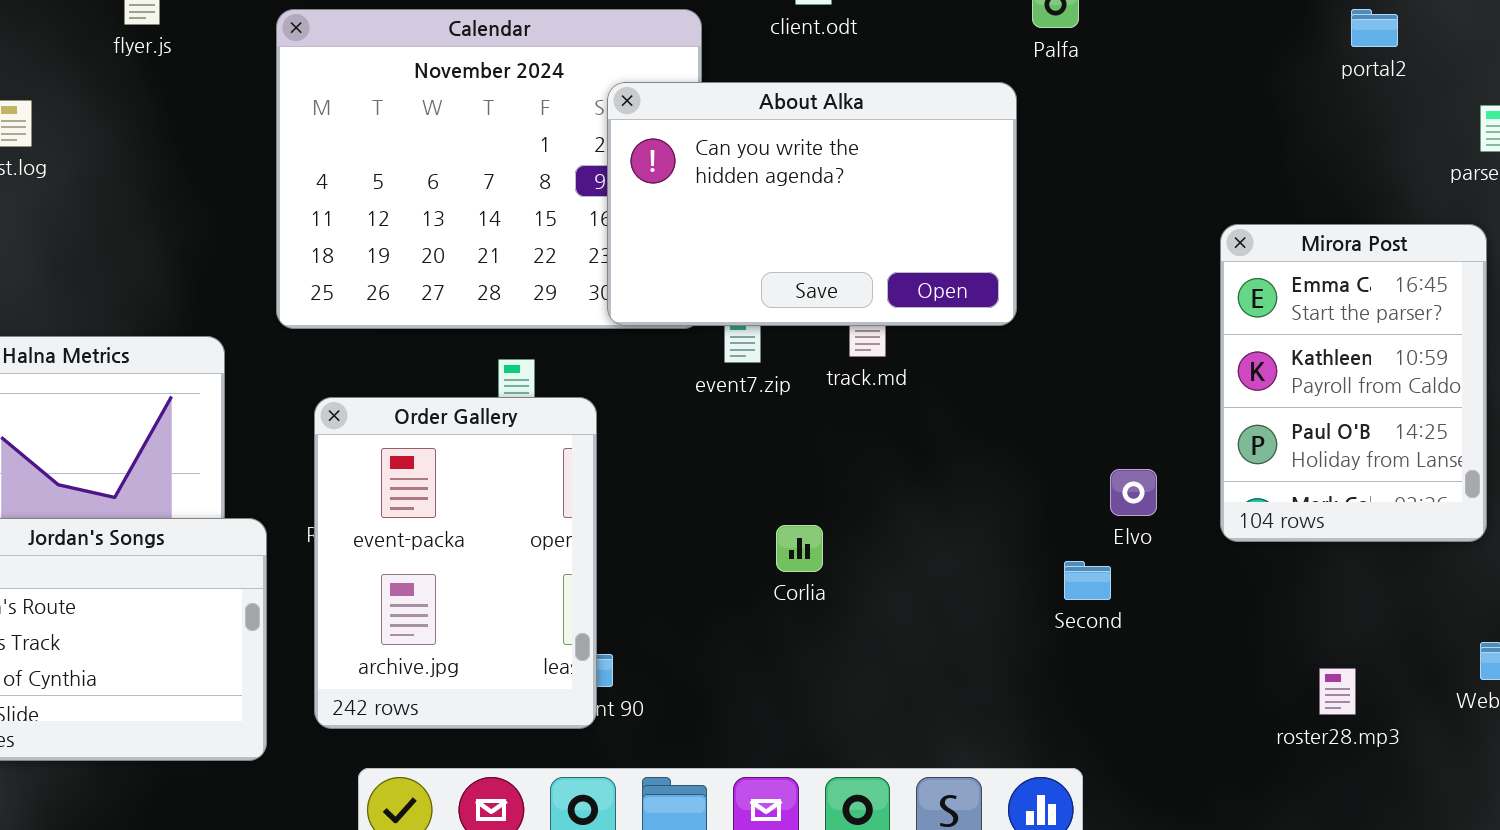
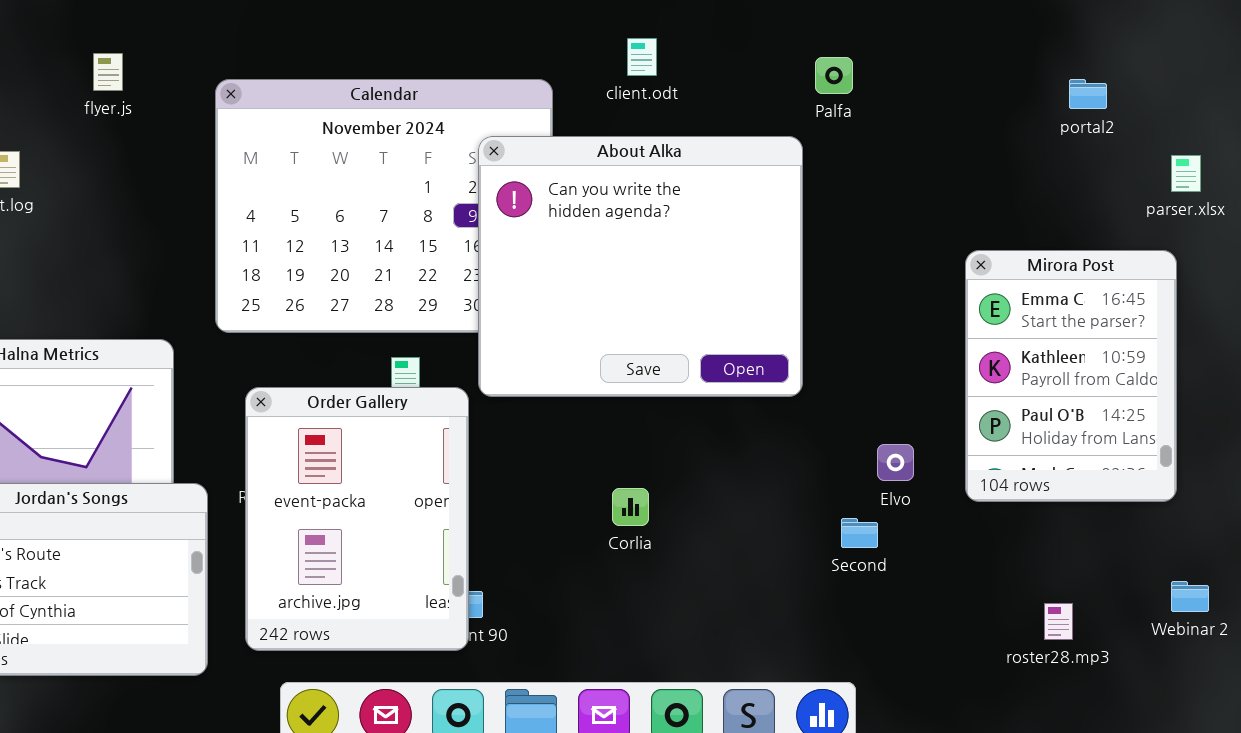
About Alka: [607,82,1017,326] -> [478,136,803,397], resized

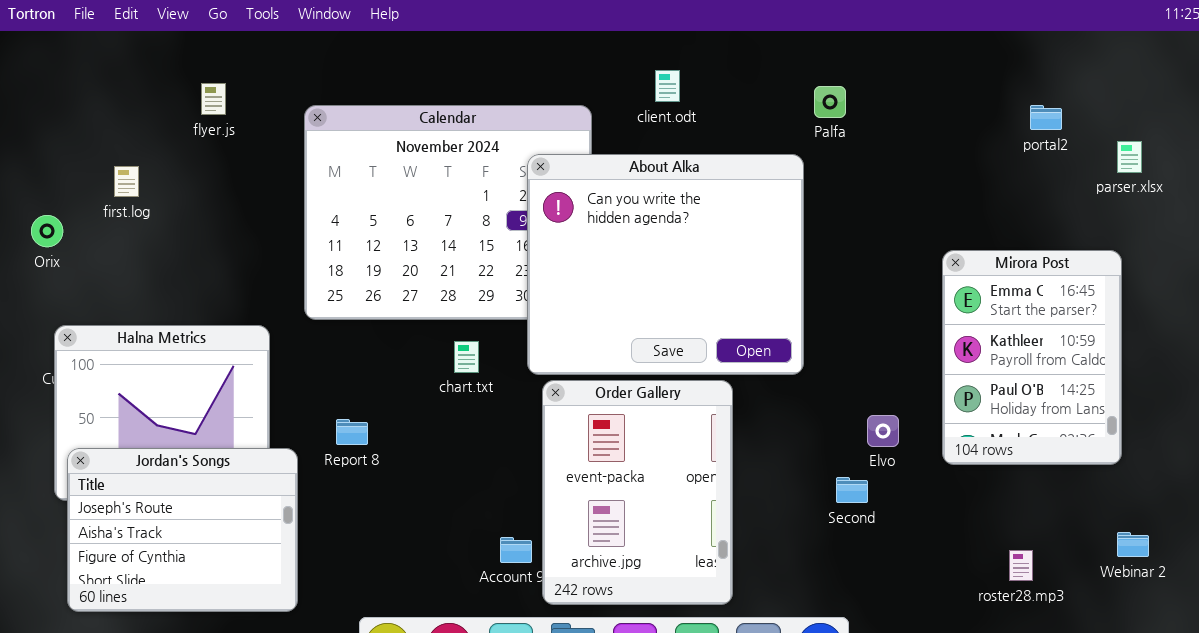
parser.xlsx: [1171,155,1201,192] -> [1117,141,1142,173], moved
Order Gallery: [245,387,469,651] -> [542,380,733,605], moved

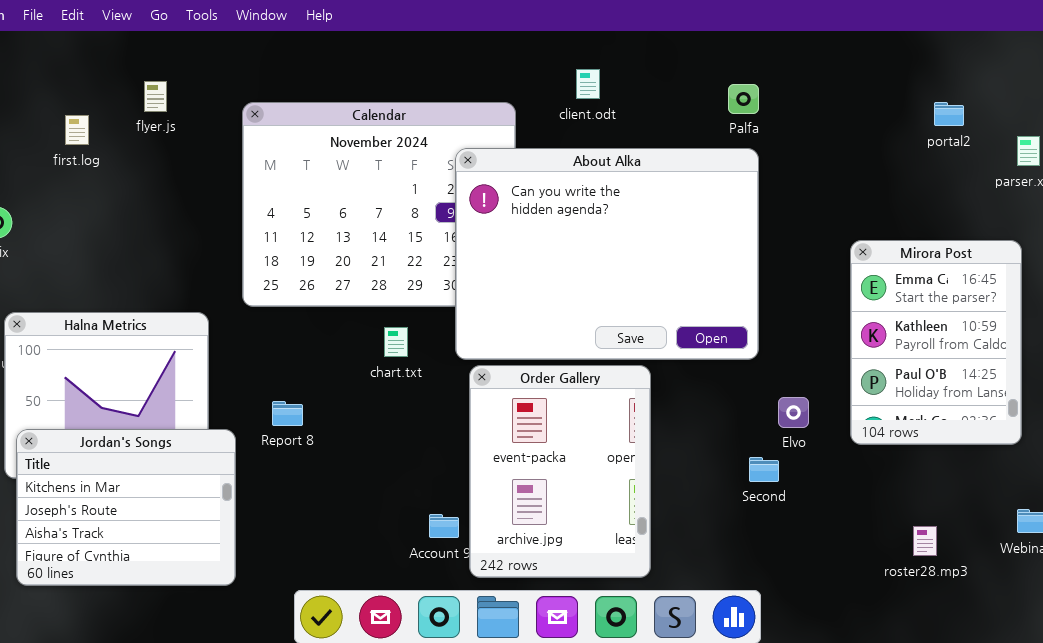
About Alka: [527,154,804,375] -> [455,148,759,360], resized
first.log: [114,166,139,197] -> [65,115,89,145], moved
Jordan's Songs: [67,448,298,612] -> [16,429,236,586], scrolled up 1 row

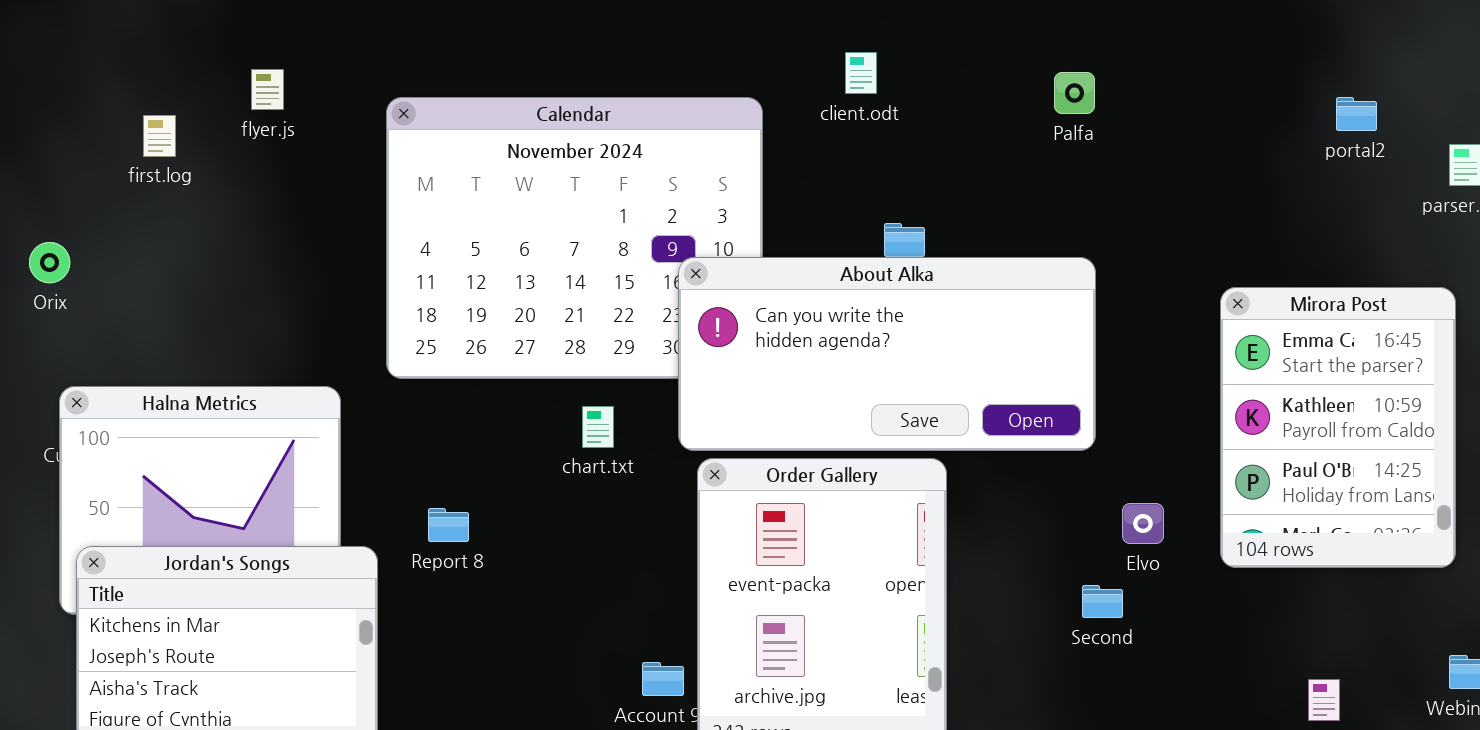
About Alka: [455,148,759,360] -> [678,257,1096,451], resized

